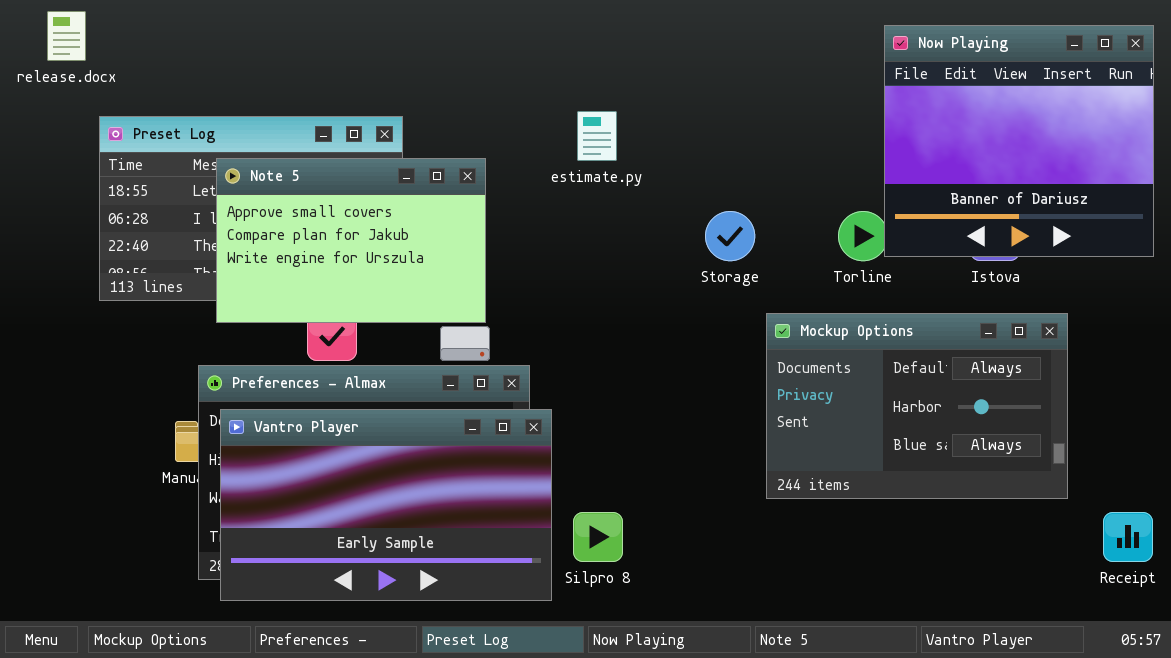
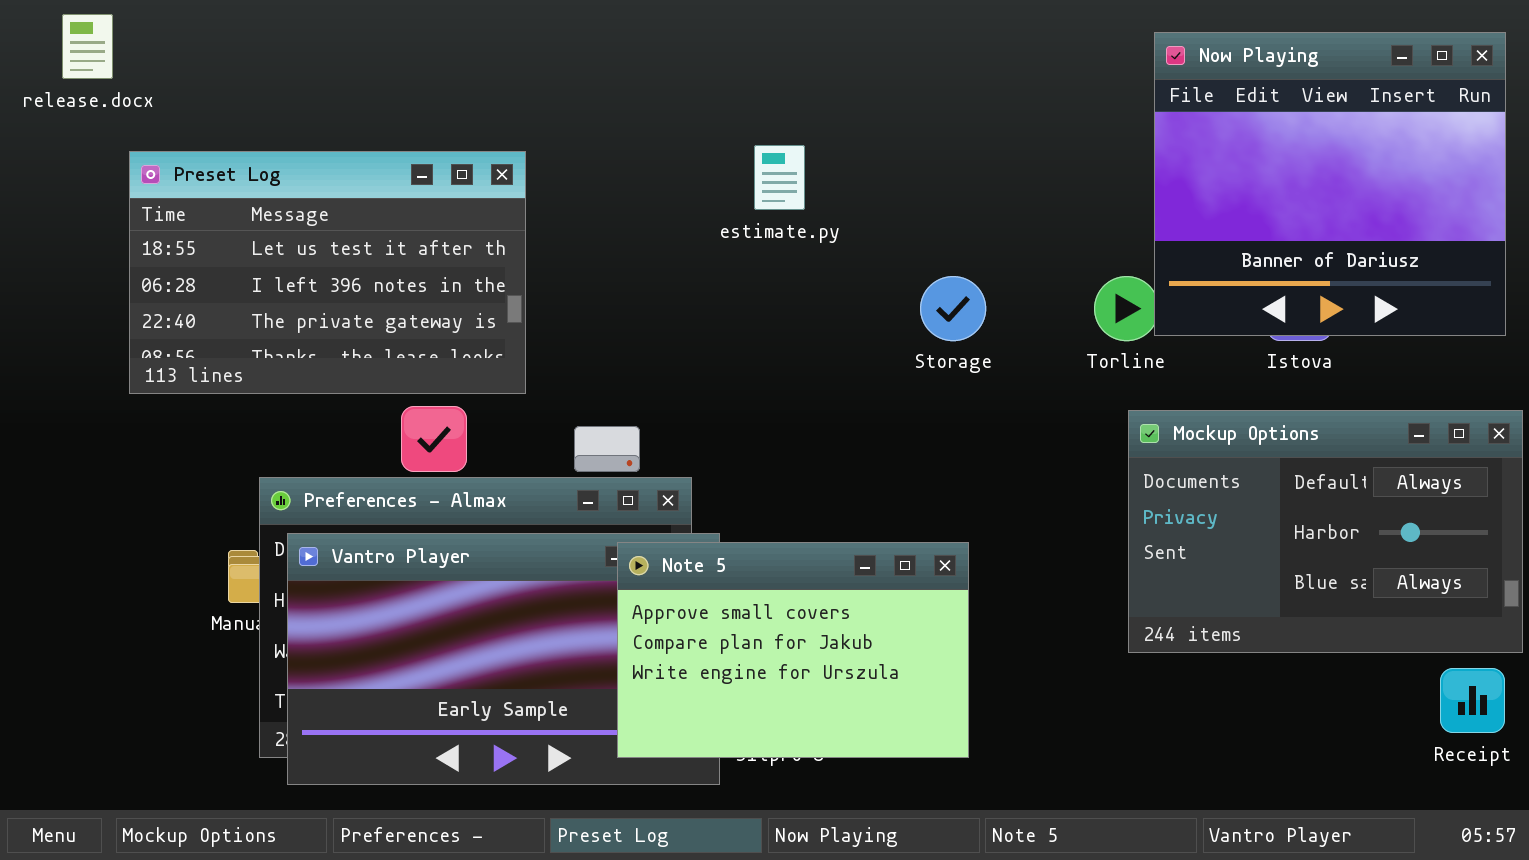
Note 5: [216,158,486,323] -> [617,542,969,758], moved
Mockup Options: [766,313,1068,499] -> [1128,410,1523,653], moved

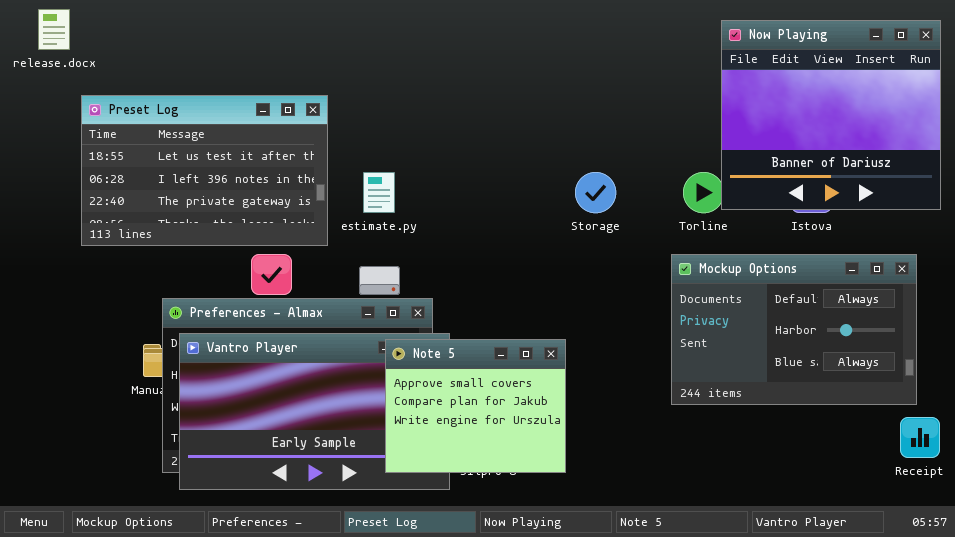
estimate.py: [754,145,805,210] -> [363,172,395,213], moved
Mockup Options: [1128,410,1523,653] -> [671,254,917,405], moved
Note 5: [617,542,969,758] -> [385,339,566,473], resized

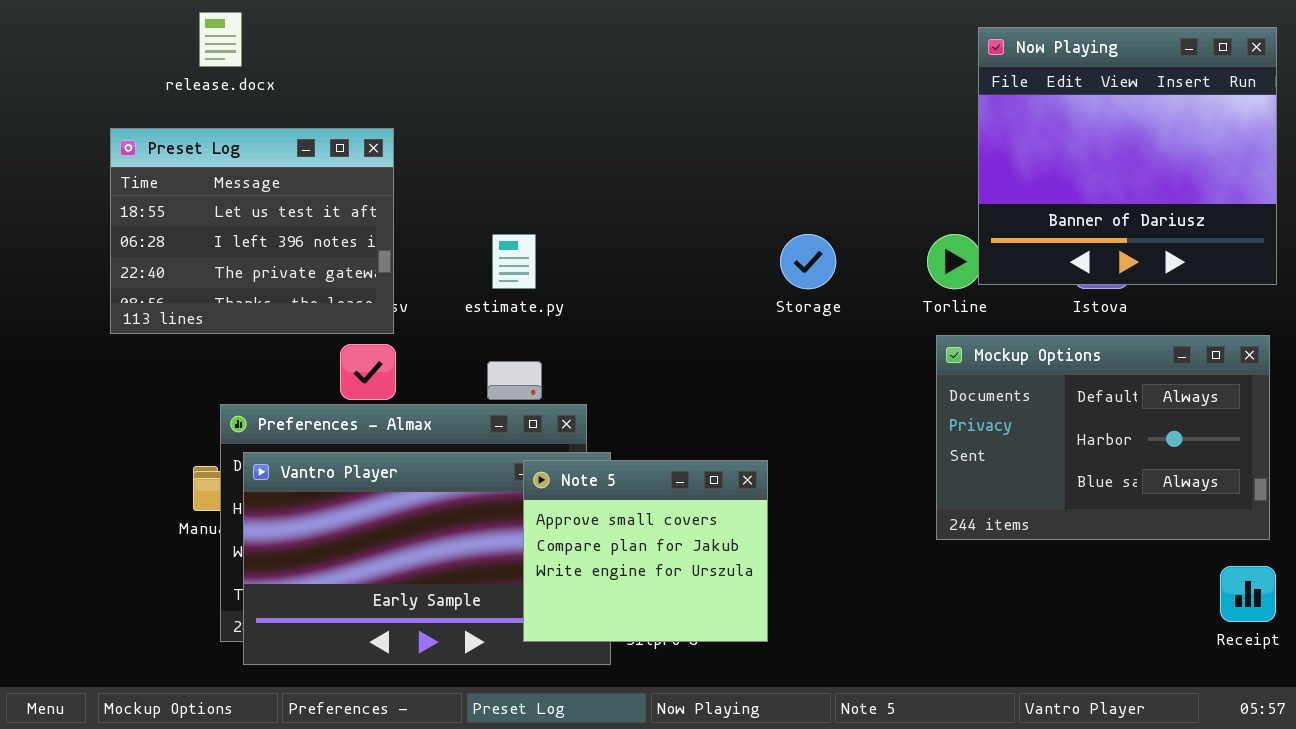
release.docx: [38,9,70,50] -> [199,12,242,67], moved
Preset Log: [81,95,328,246] -> [110,128,394,334], resized
Mockup Options: [671,254,917,405] -> [936,335,1270,540], moved

